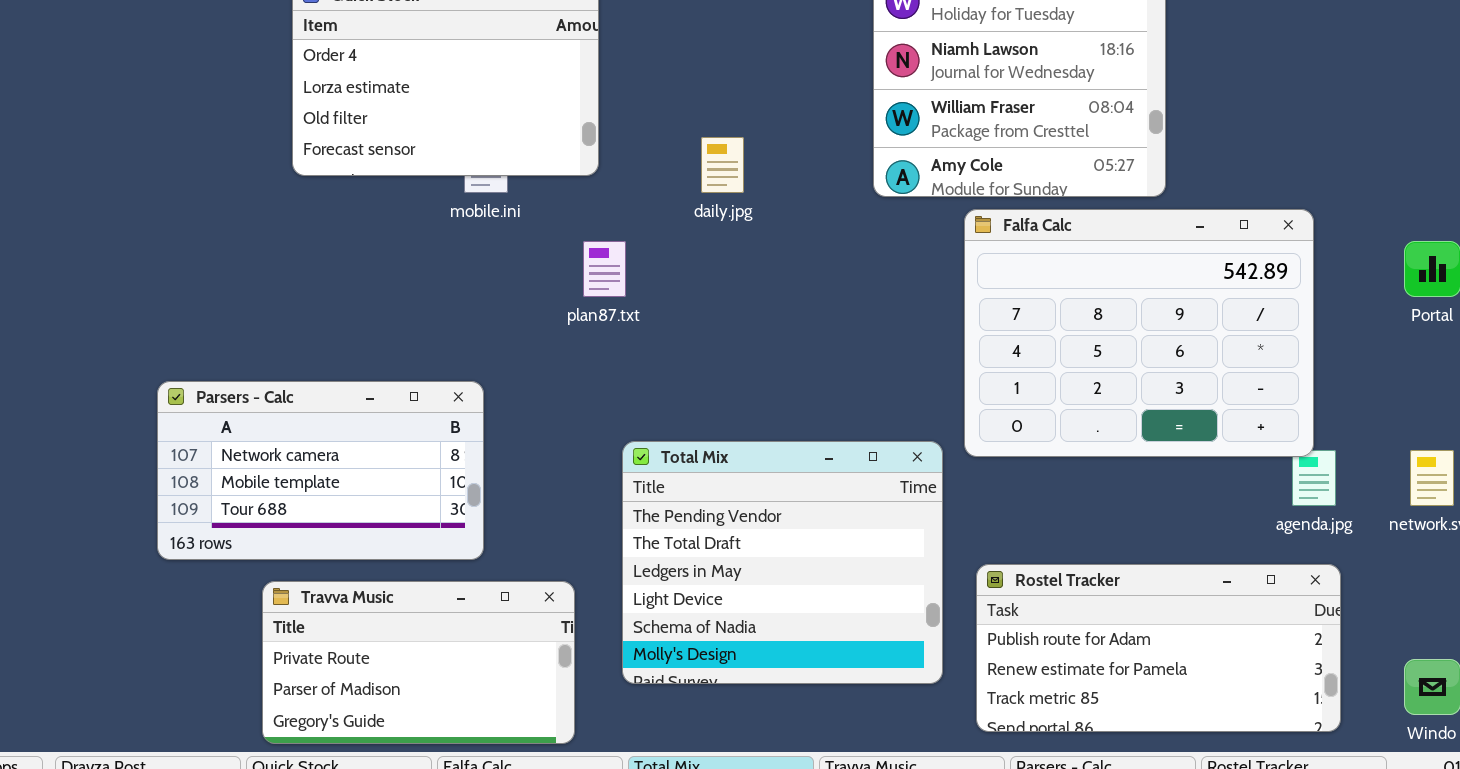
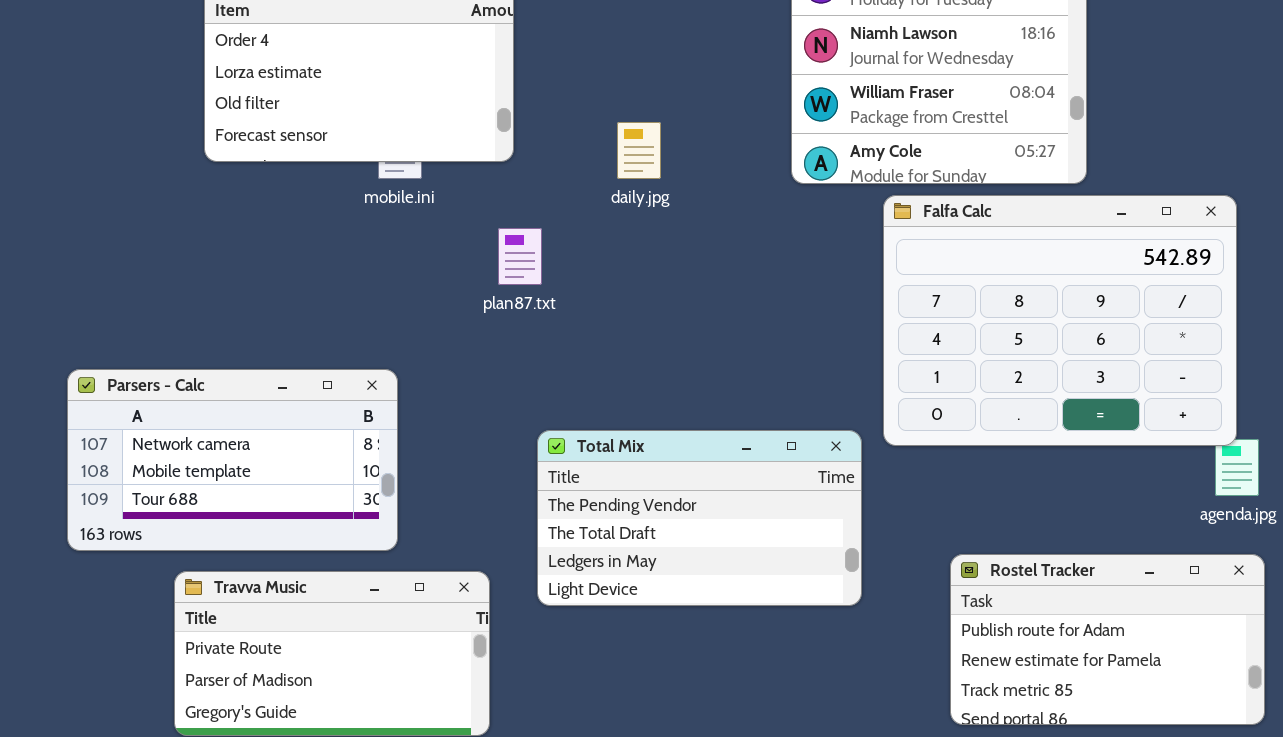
Total Mix: [622,441,943,684] -> [537,430,862,606], resized
Rostel Tracker: [976,564,1341,732] -> [950,554,1265,725], resized

